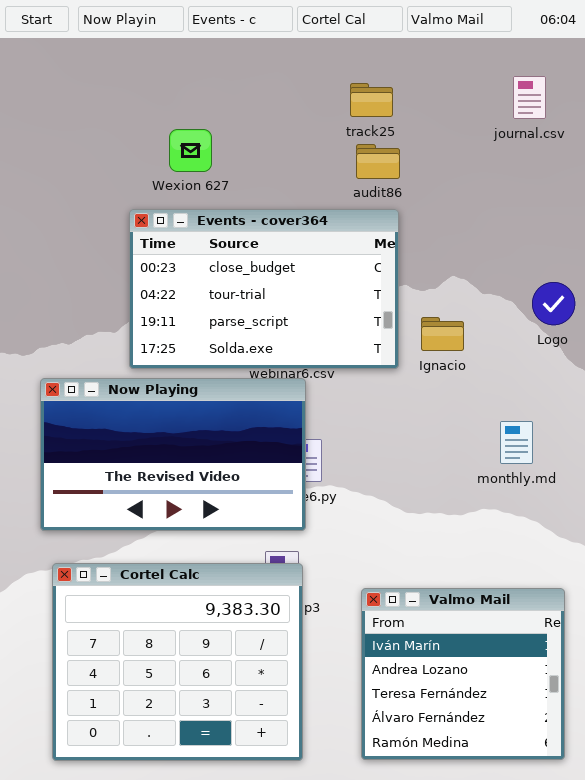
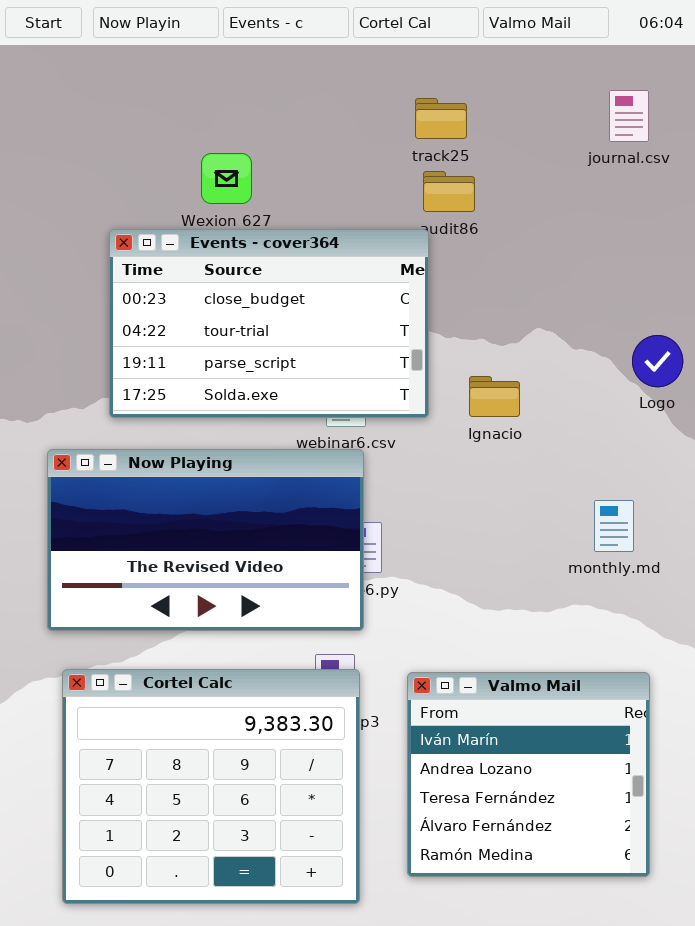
Events - cover364: [129,209,399,369] -> [109,229,429,418], moved
Ignacio: [421,317,464,351] -> [469,376,520,417], moved
Valmo Mail: [361,588,565,760] -> [407,672,650,877], moved

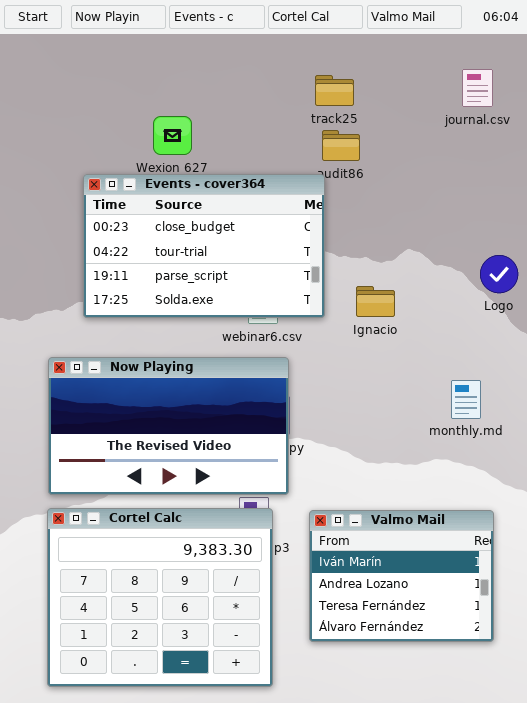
Now Playing: [47,449,364,631] -> [48,357,289,495], moved
Valmo Mail: [407,672,650,877] -> [309,510,494,642], resized

